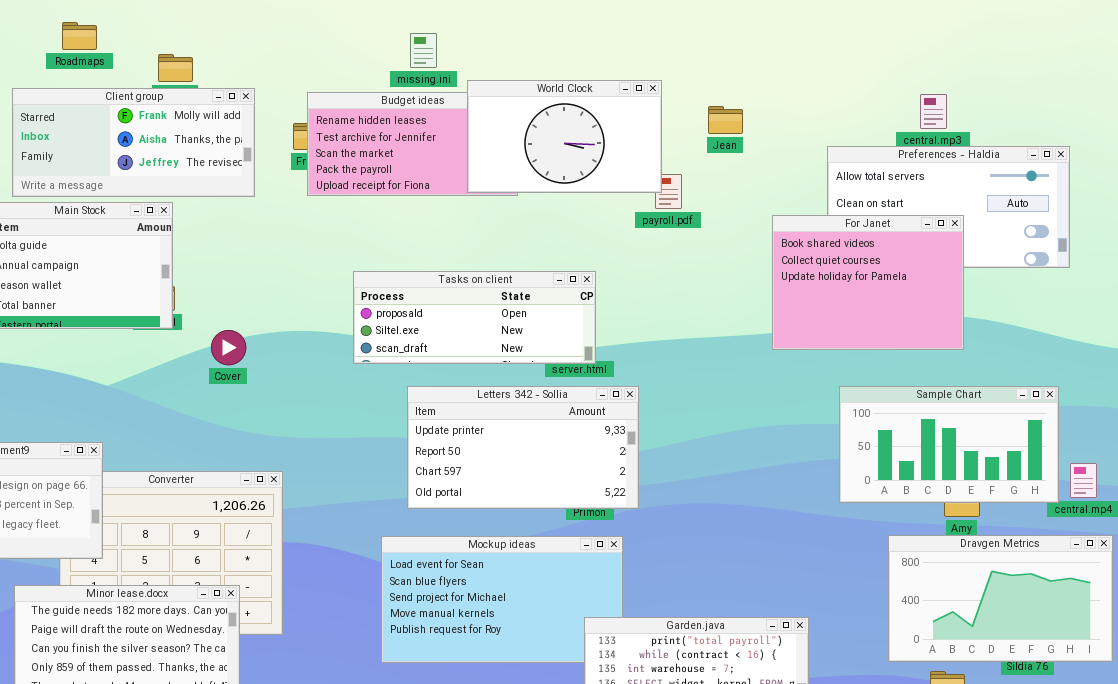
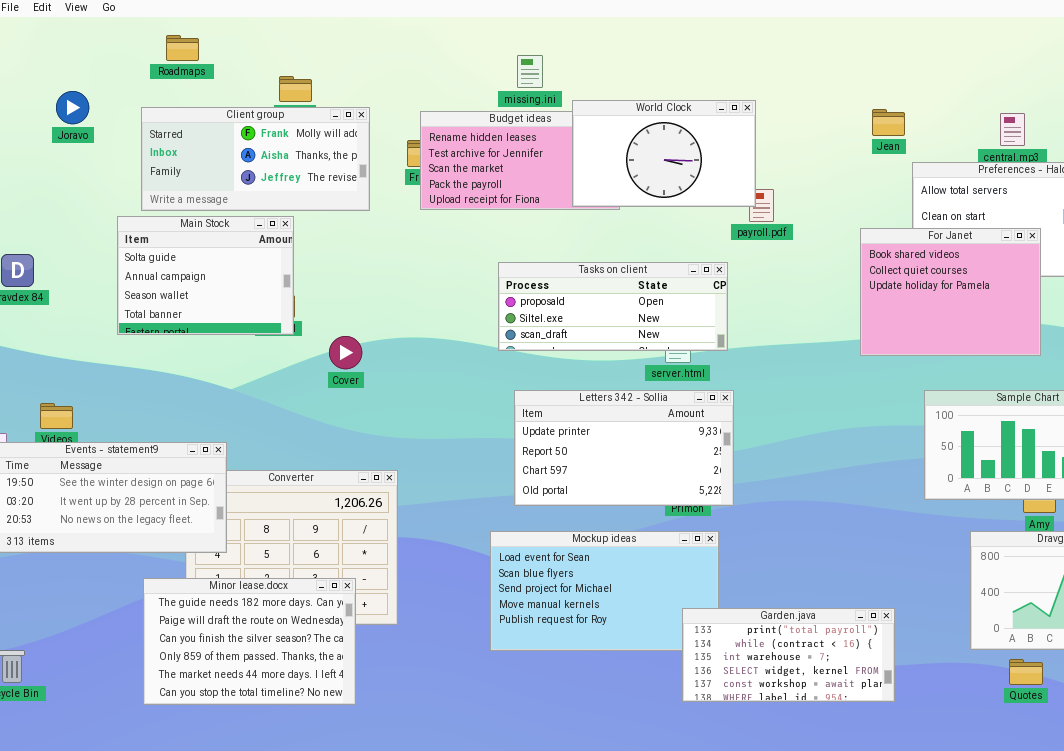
Roadmaps: [62,22,97,50] -> [166,35,199,61], moved
Jean: [708,106,743,134] -> [872,109,905,136], moved
Tasks on client: [353,271,596,364] -> [498,262,728,351], moved

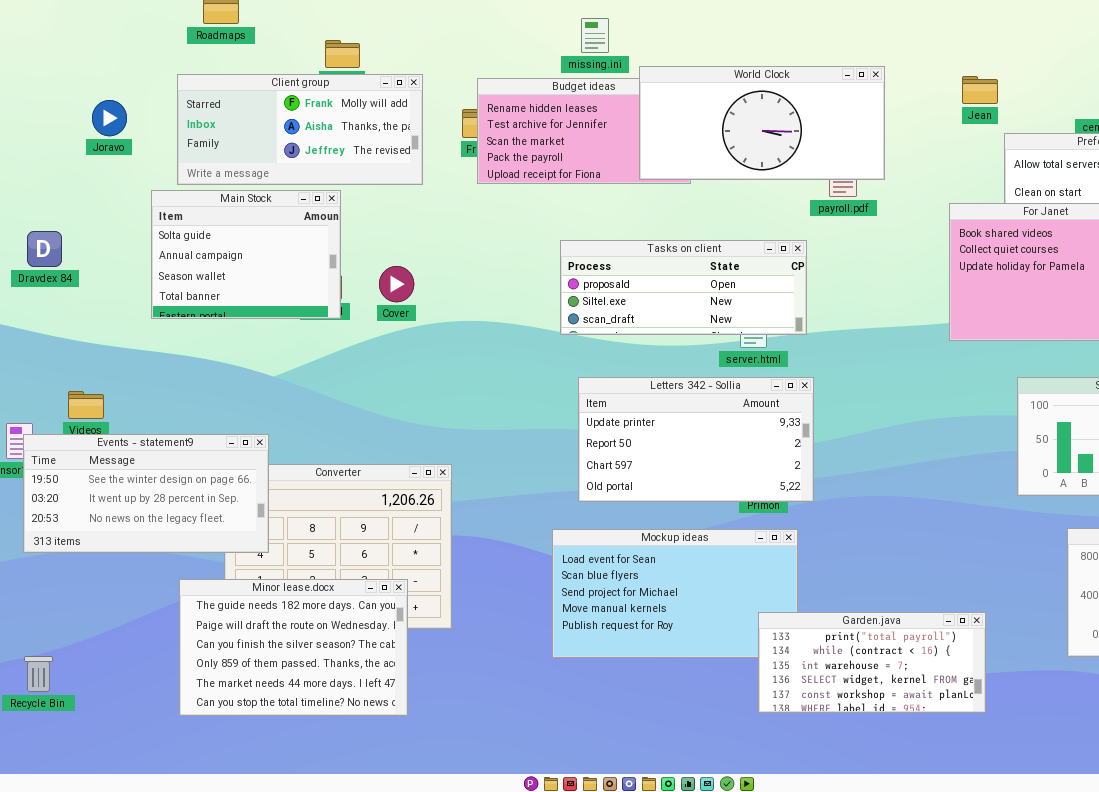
Joravo: [56,91,89,124] -> [92,100,127,136], moved
World Clock: [572,100,756,207] -> [639,66,885,180], resized
Cover: [329,336,362,369] -> [379,266,414,302], moved

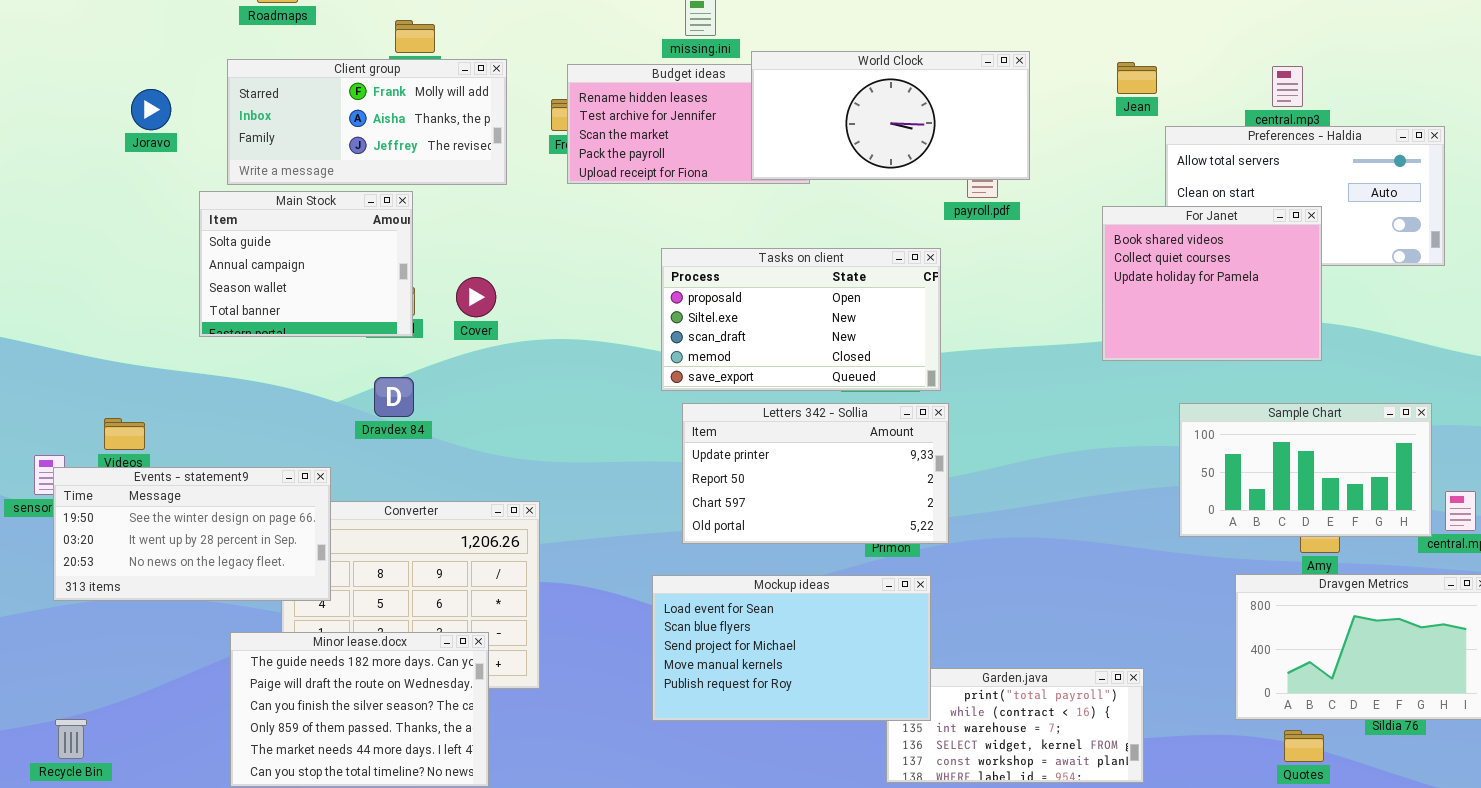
Dravdex 84: [27,231,62,267] -> [374,377,414,417], moved
Tasks on client: [560,240,807,335] -> [661,248,941,391], resized
Mockup ideas: [552,529,798,658] -> [652,575,931,721], raised

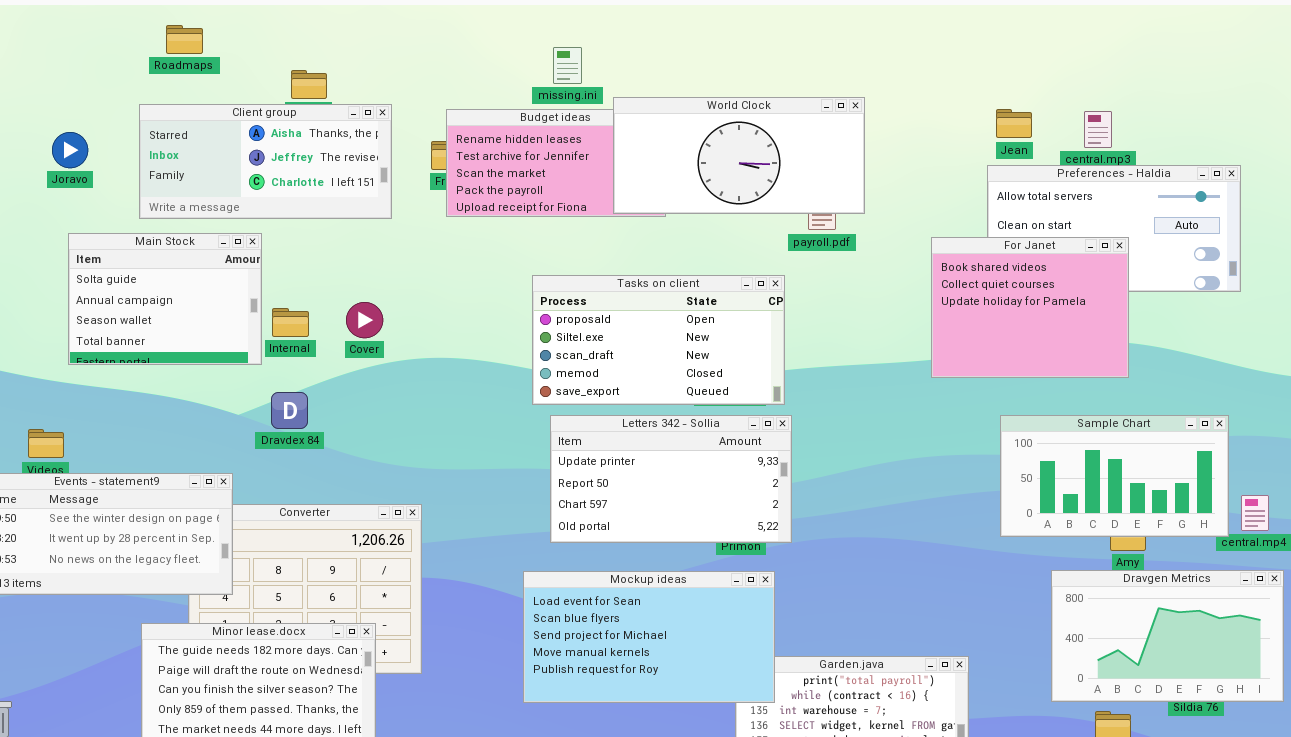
Client group: [227,59,507,185] -> [139,104,392,219], scrolled down 1 row
Jean: [1117,62,1157,94] -> [996,109,1032,138], moved
Main Stock: [199,191,413,337] -> [68,233,262,365], moved

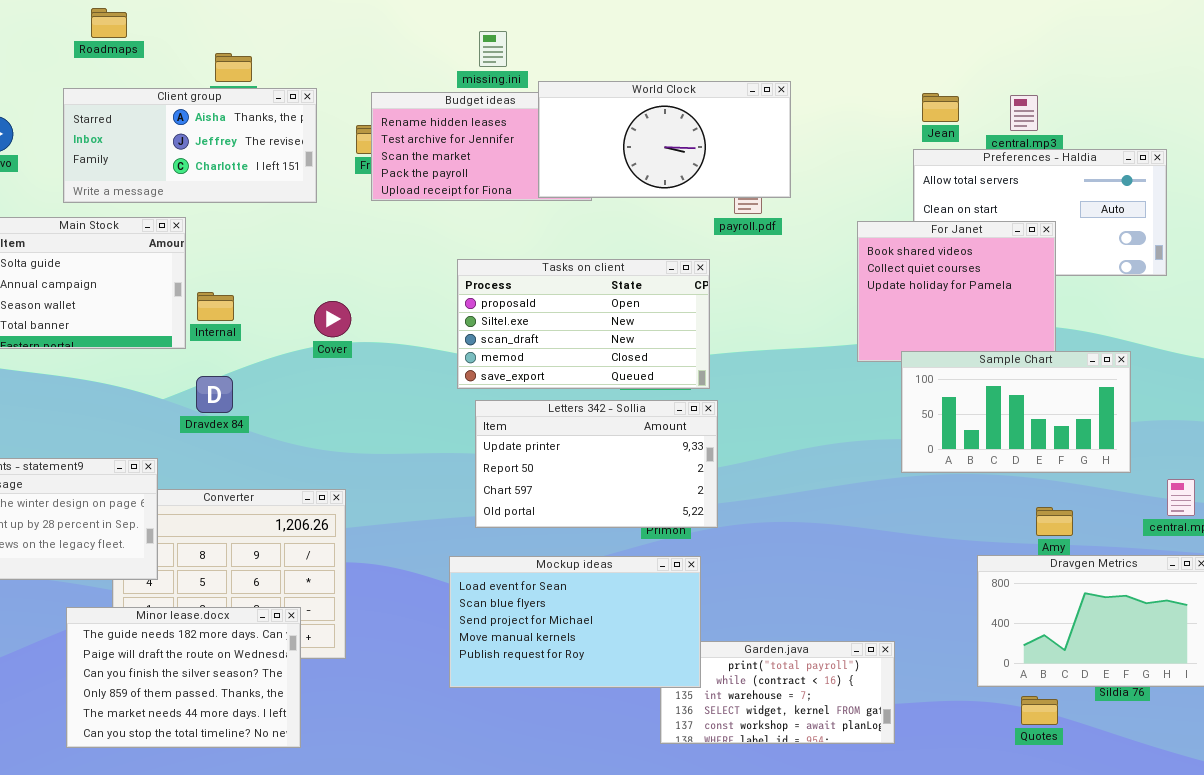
Cover: [346,302,383,338] -> [314,301,351,337], moved
Sample Chart: [1000,415,1229,537] -> [901,351,1131,473], moved

